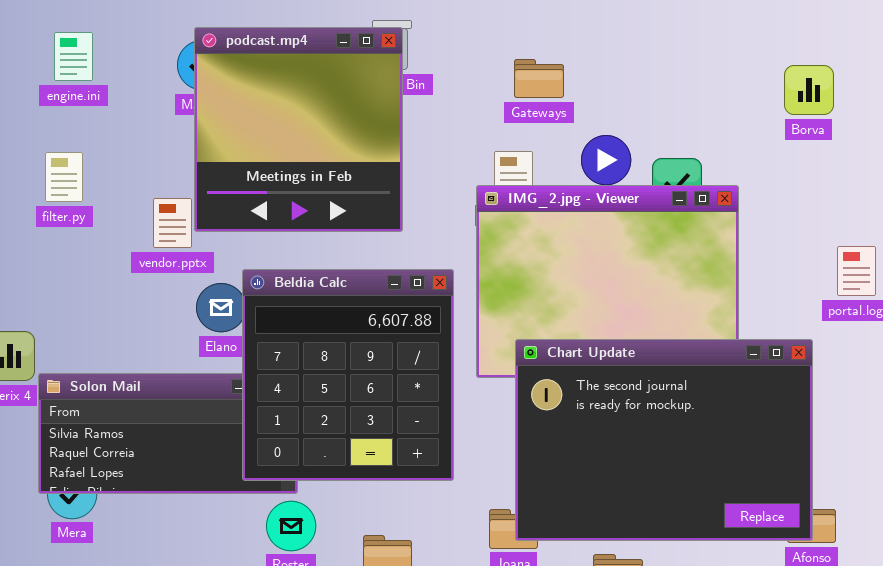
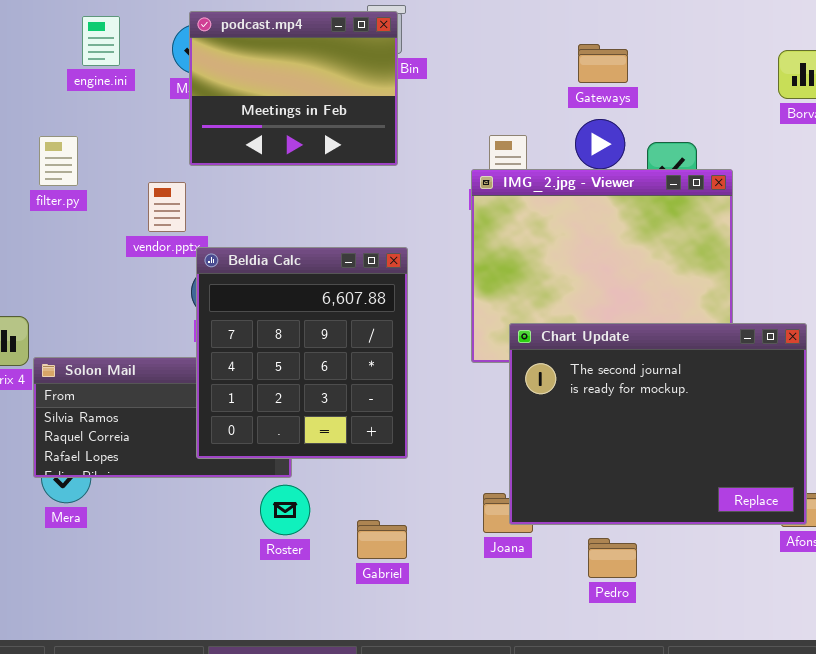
podcast.mp4: [194,27,403,232] -> [189,11,398,166], resized
engine.ini: [54,32,93,81] -> [82,16,120,66], moved
Gateways: [514,59,564,98] -> [578,44,628,83], moved
Beldia Calc: [242,269,454,481] -> [196,247,408,459], moved

